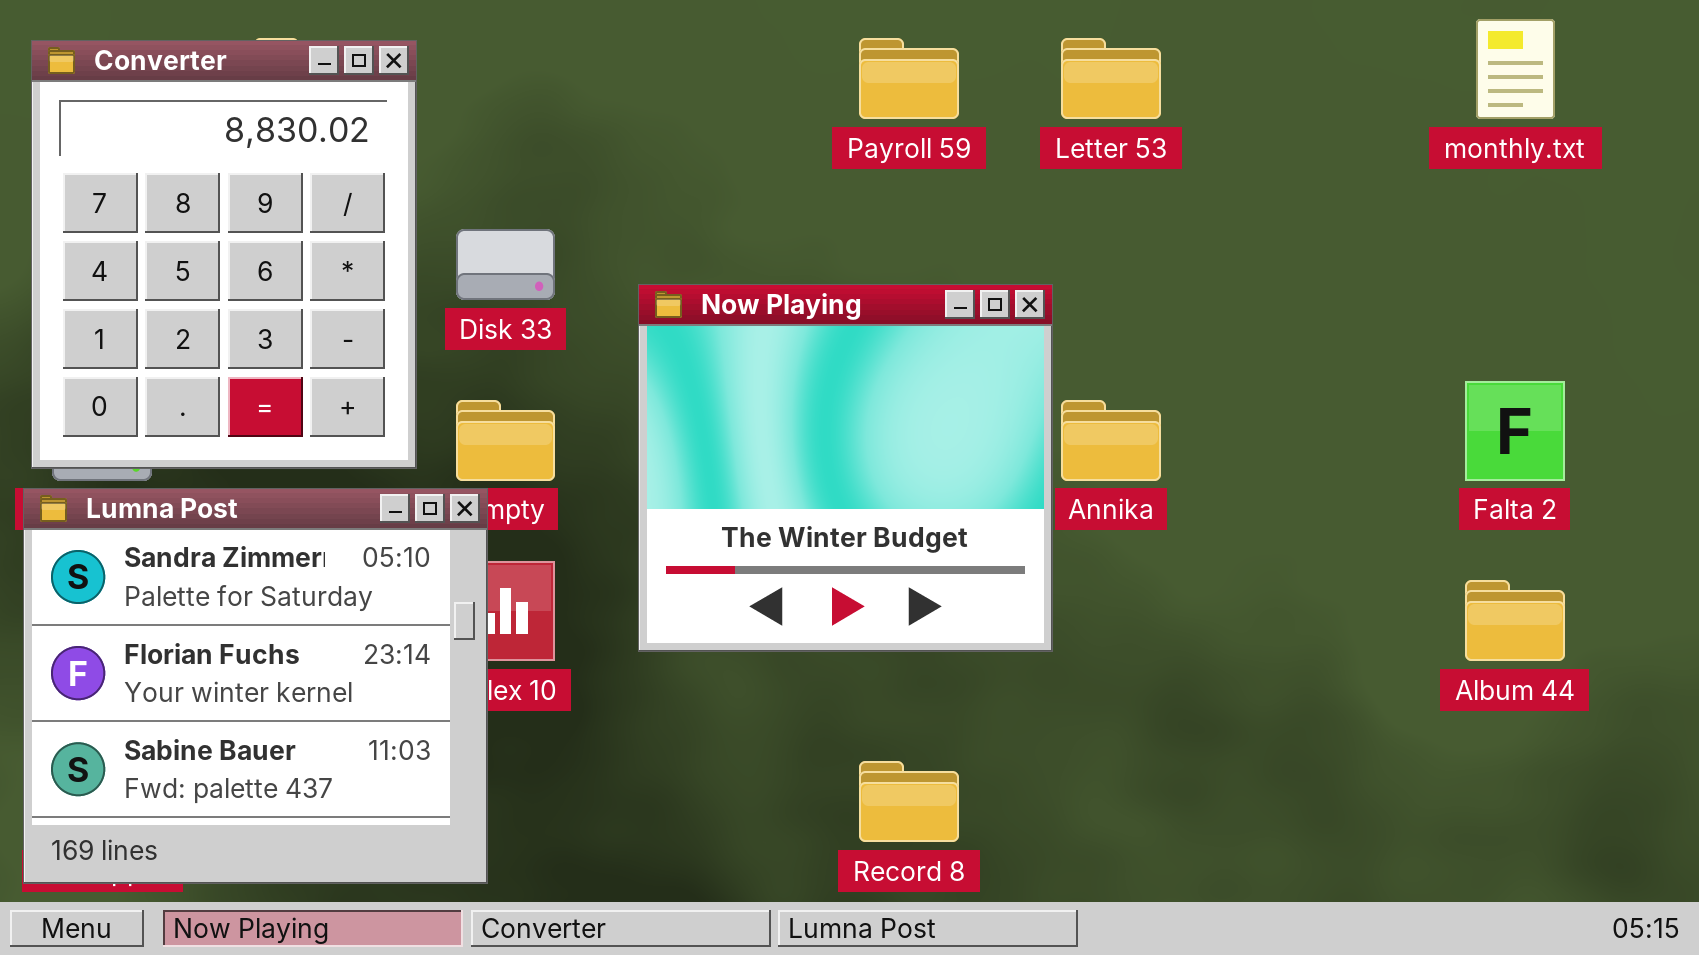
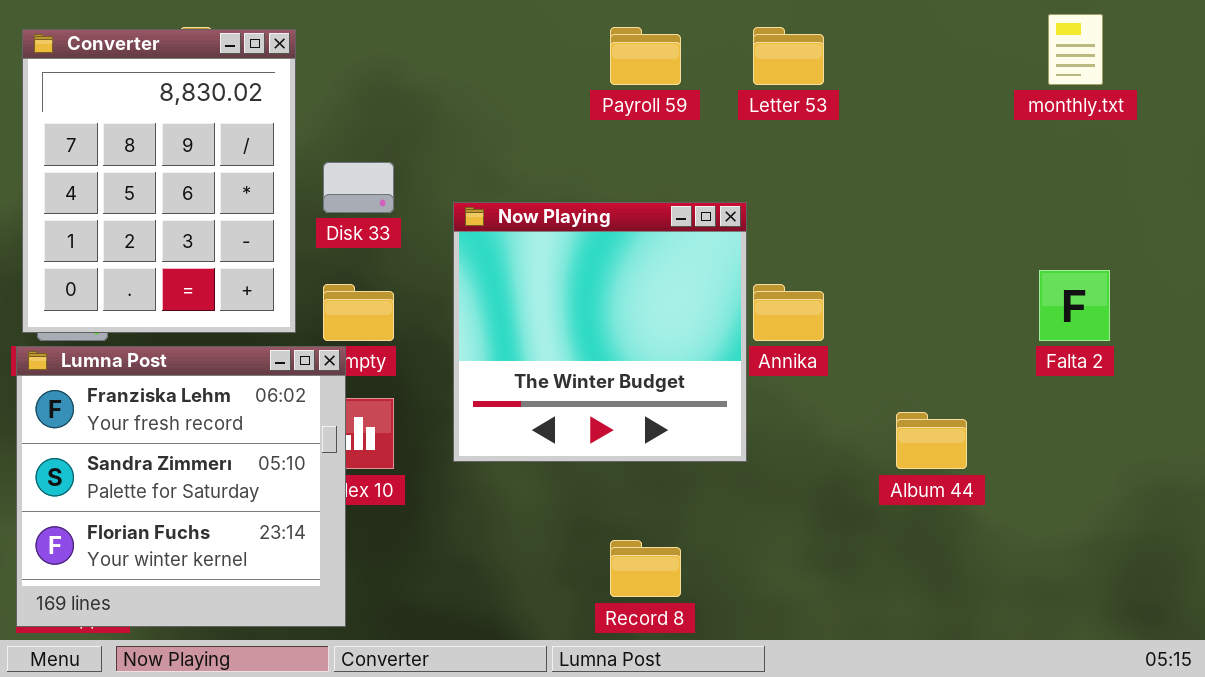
Lumna Post: [23,488,488,884] -> [16,346,346,627], scrolled up 1 row
Album 44: [1465,580,1565,661] -> [896,412,967,469], moved

